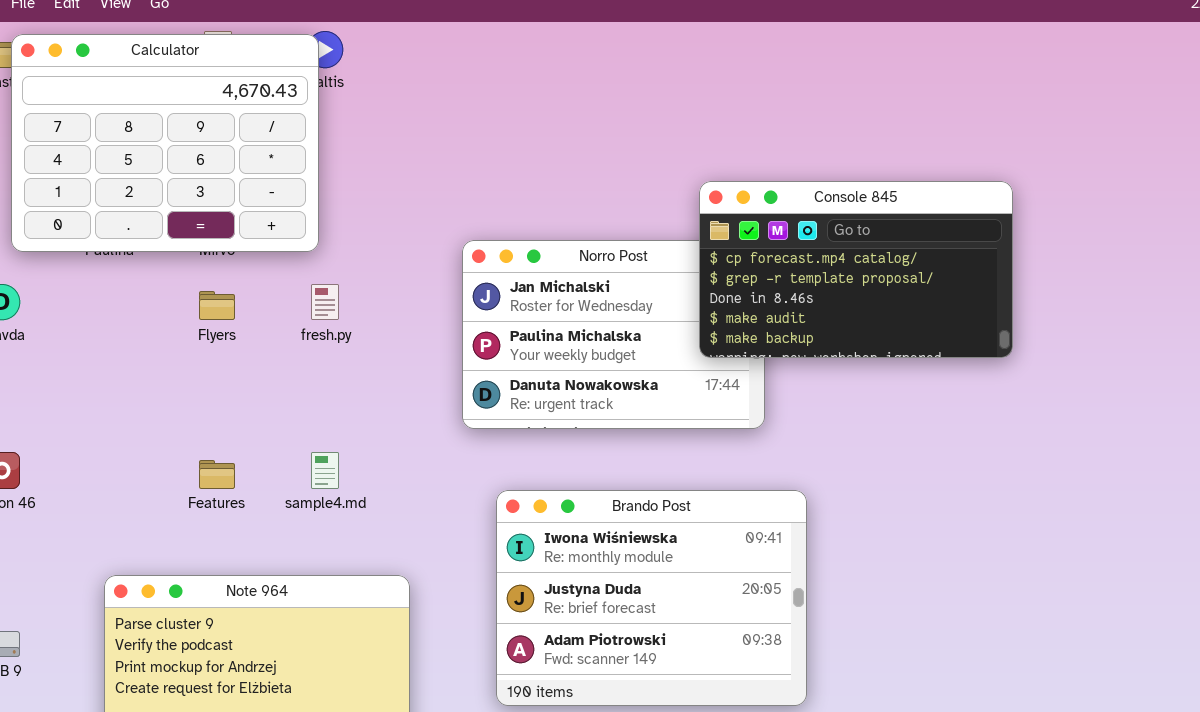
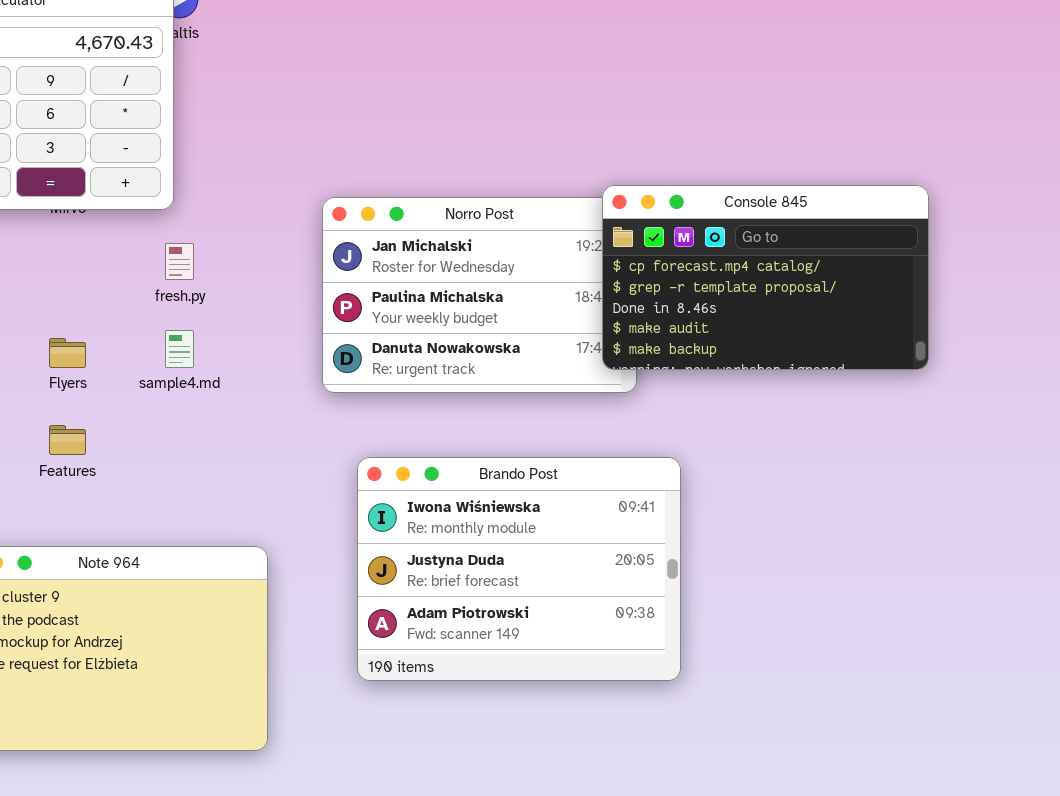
Console 845: [699,181,1013,358] -> [602,185,929,370], moved
Flyers: [199,291,235,320] -> [49,338,86,368], moved
sample4.md: [311,452,339,489] -> [165,330,194,368], moved

